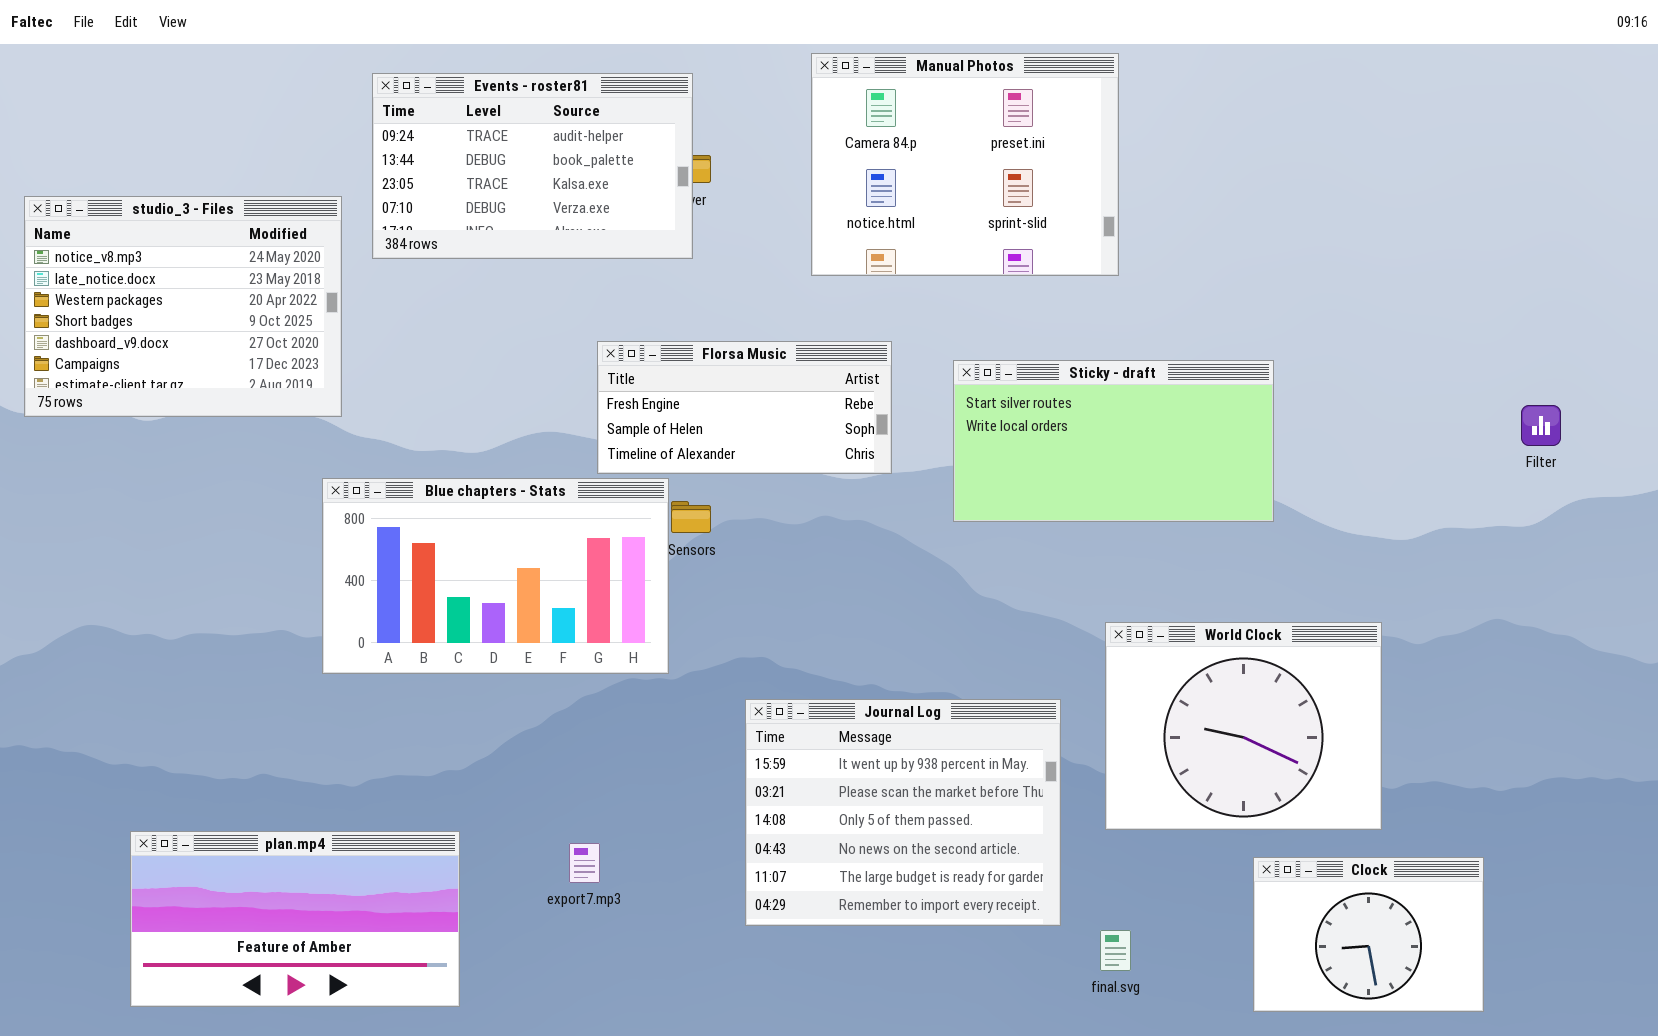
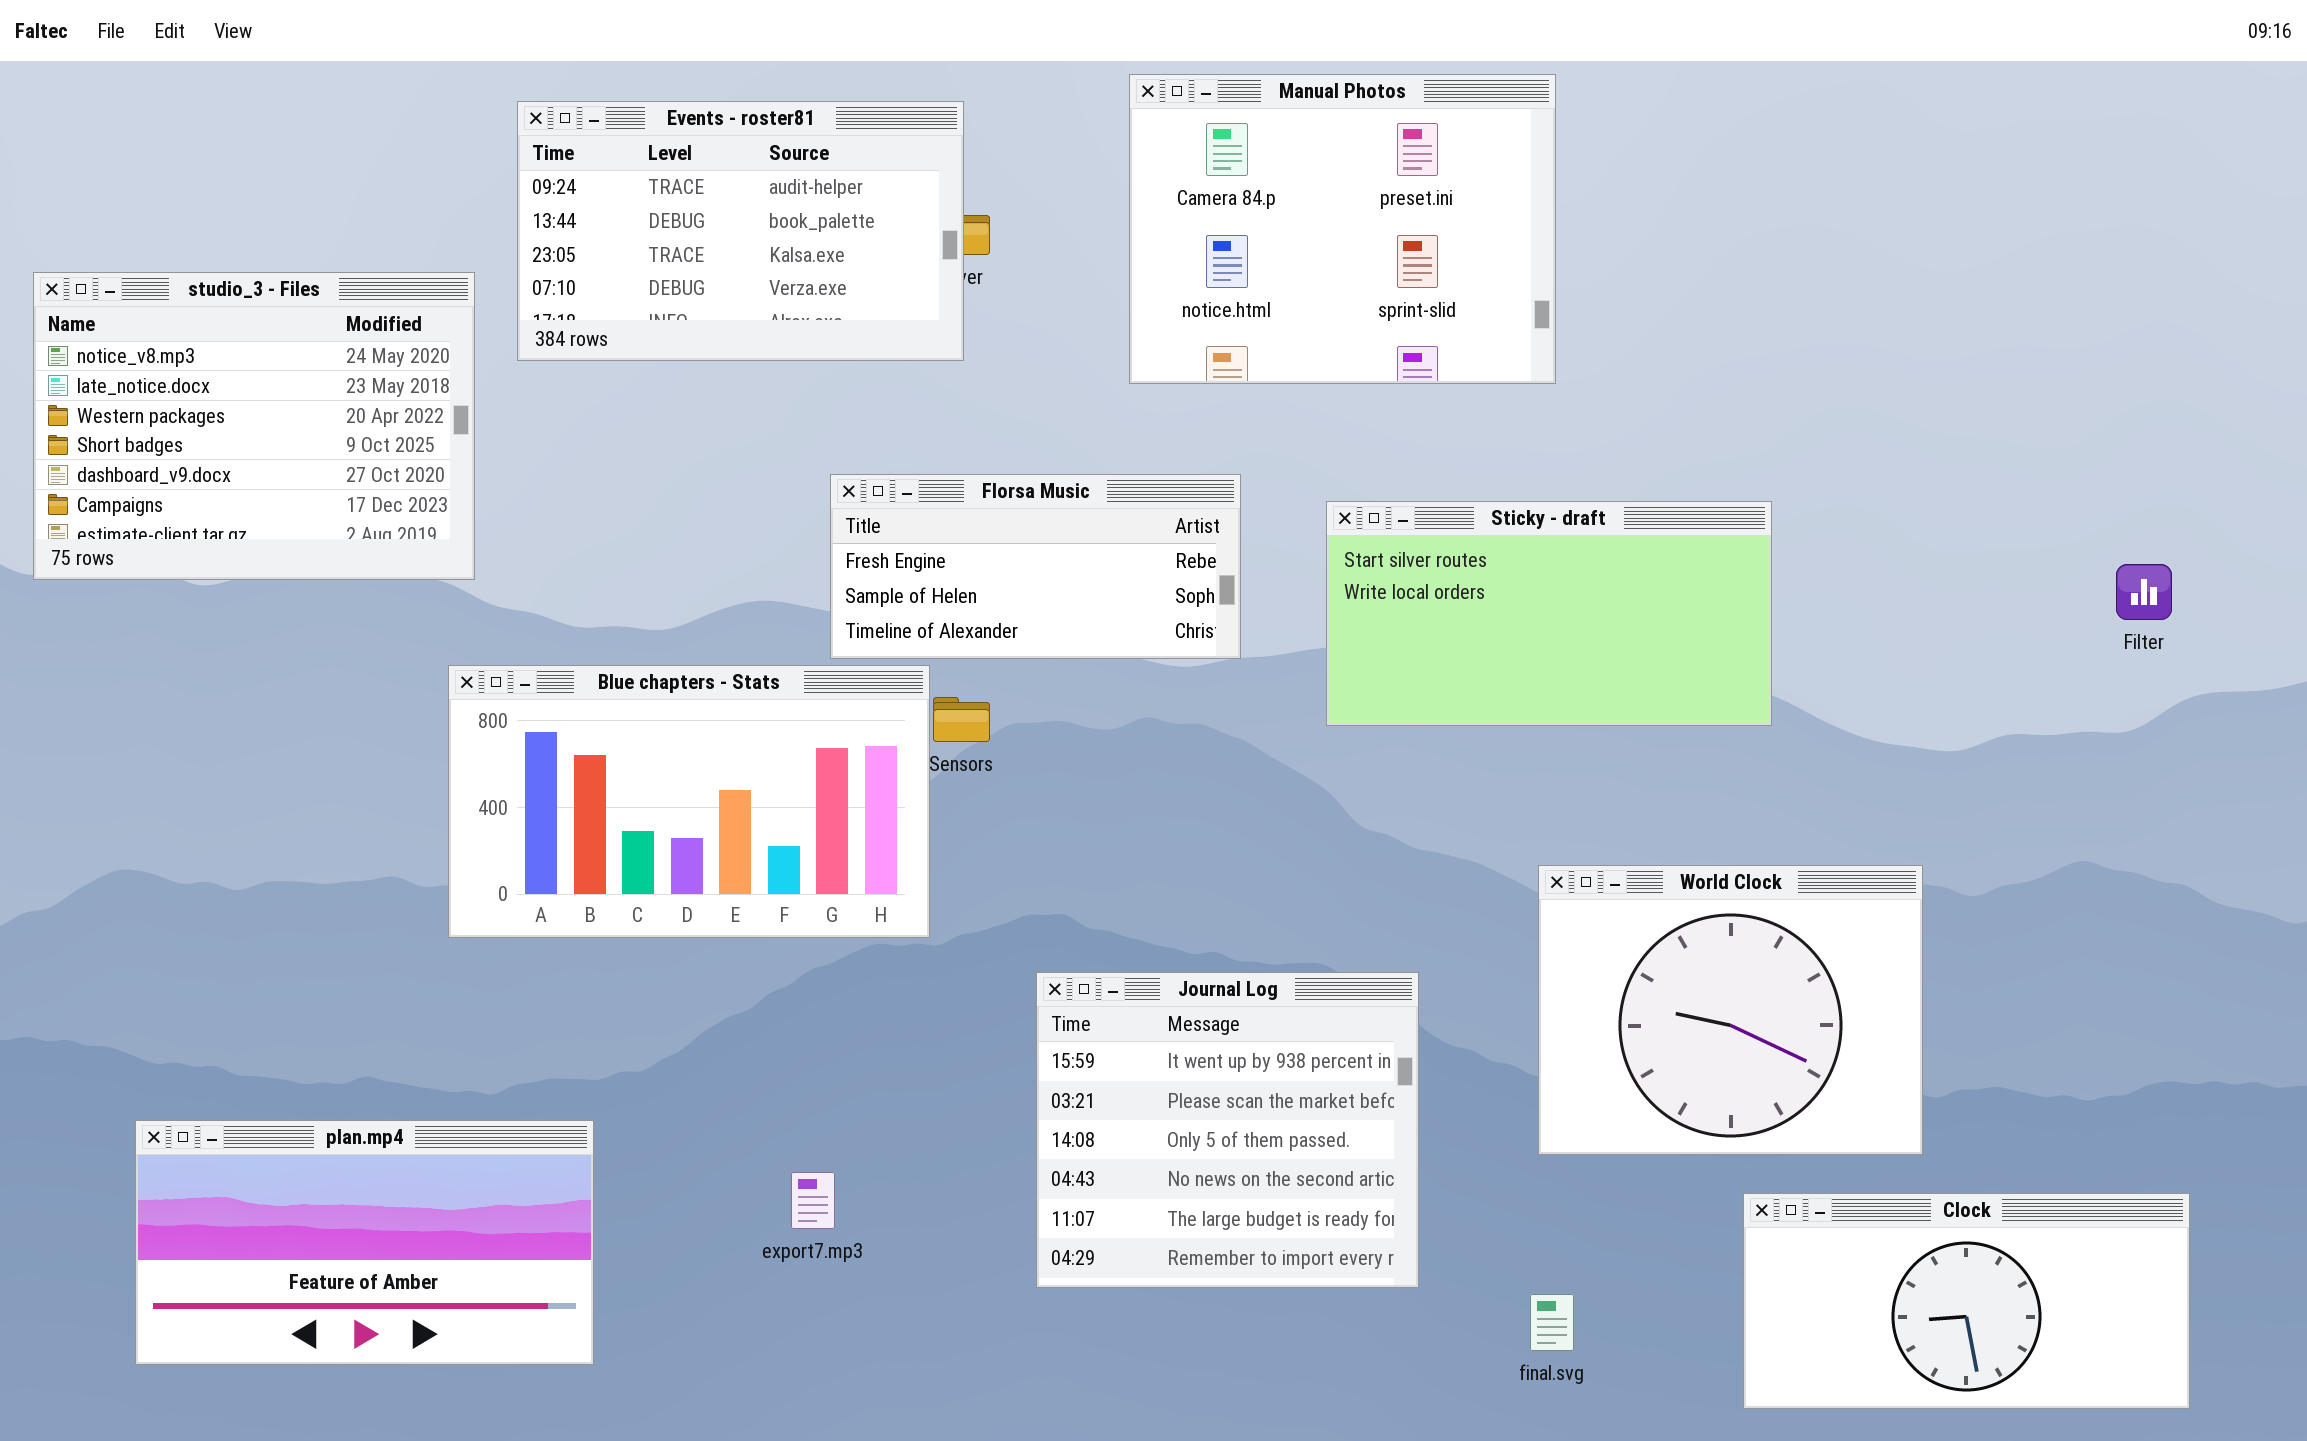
Journal Log: [745,699,1061,926] -> [1036,972,1419,1288], resized
plan.mp4: [130,831,460,1007] -> [135,1120,594,1365], moved
Clock: [1253,857,1484,1012] -> [1743,1193,2190,1409], resized

